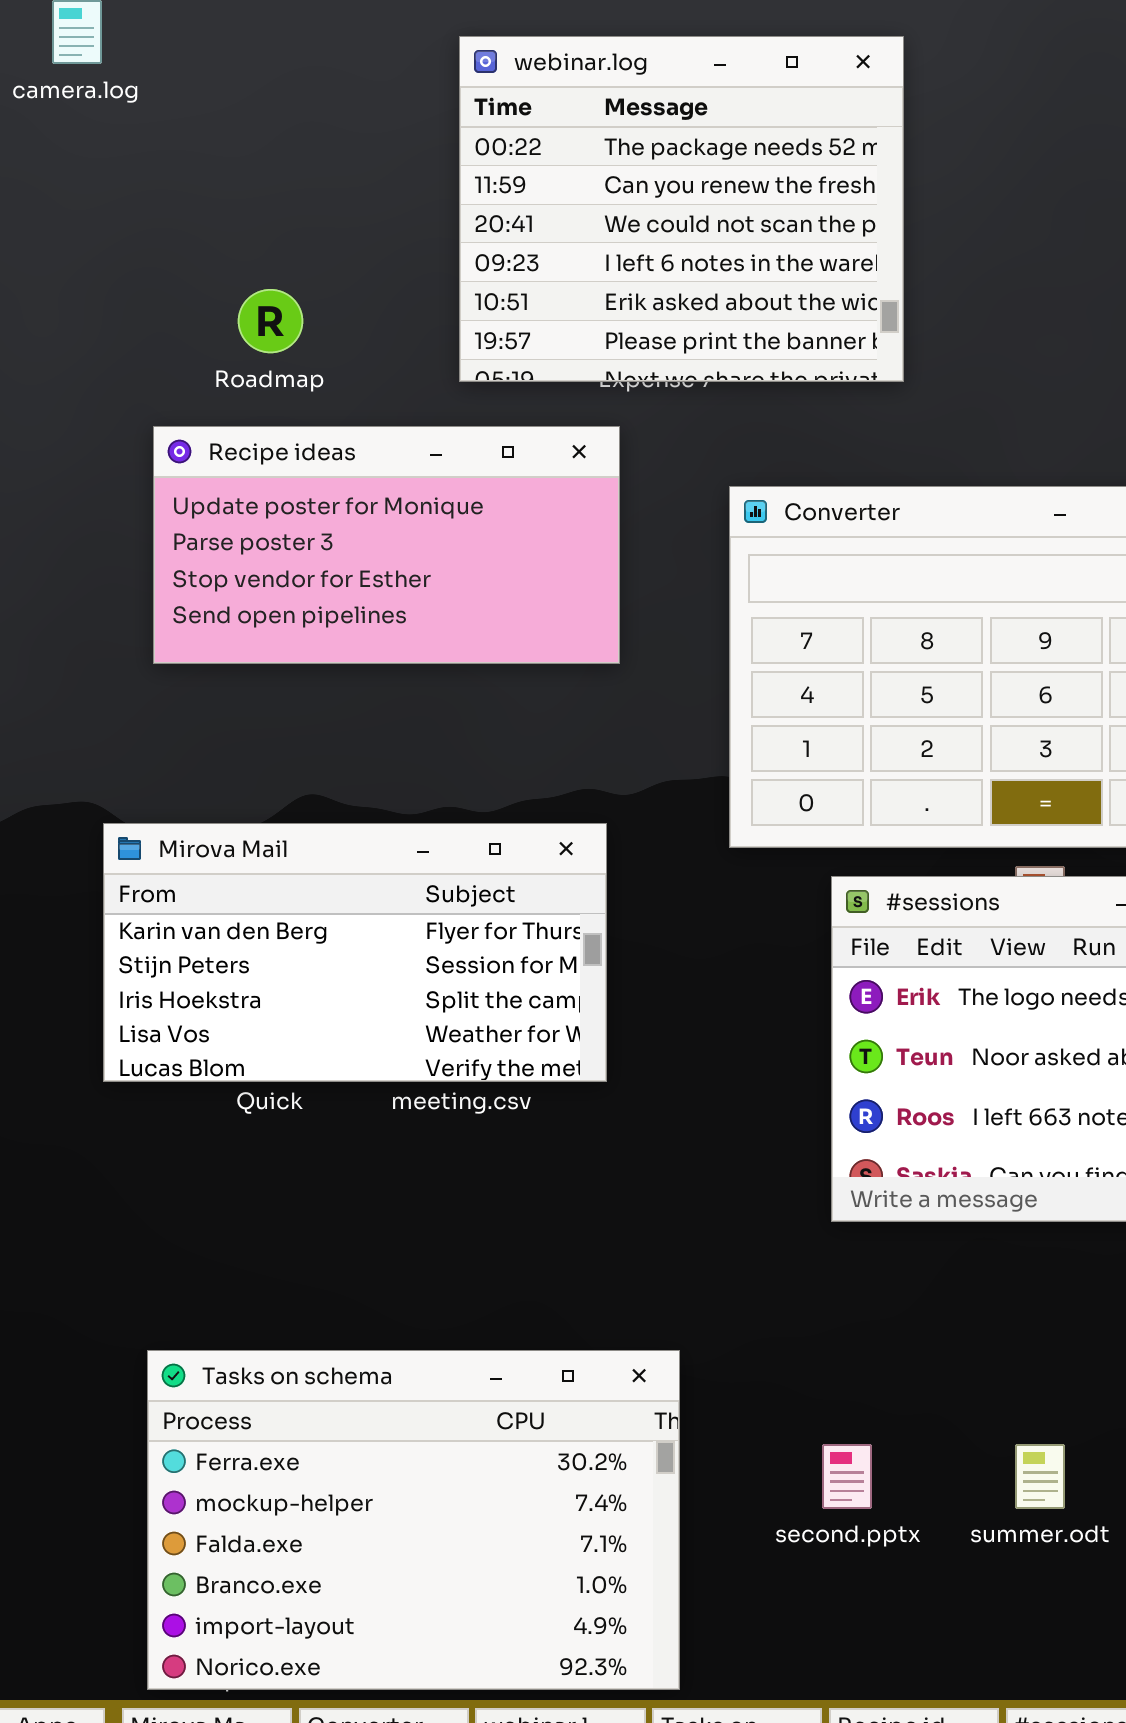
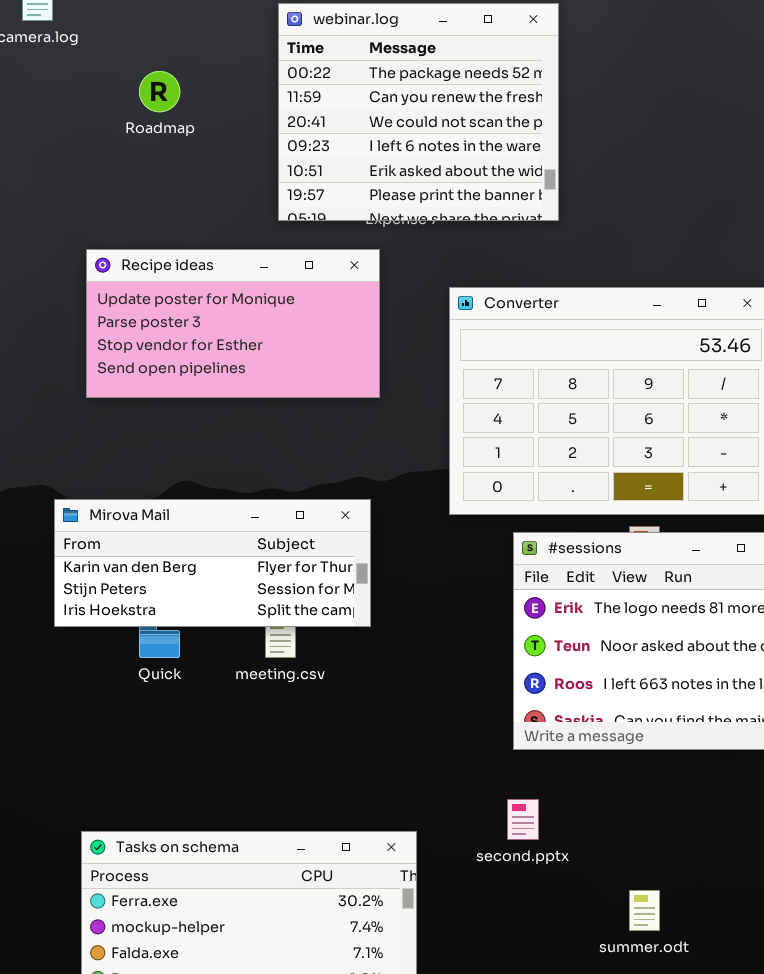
Roadmap: [238,289,303,353] -> [139,71,180,112], moved
Mirova Mail: [103,823,607,1082] -> [54,499,371,627], resized
second.pptx: [822,1444,872,1509] -> [507,799,539,840], moved

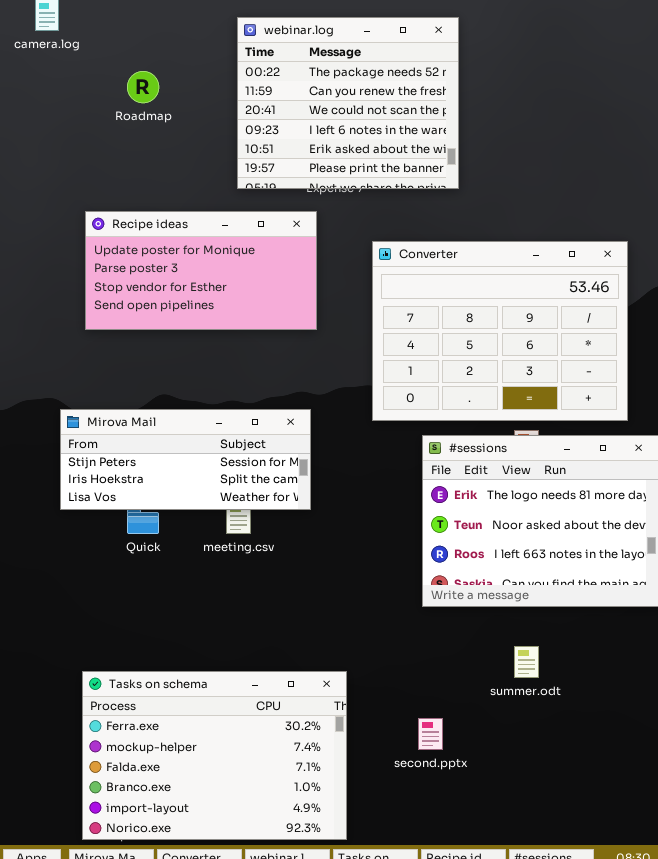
Mirova Mail: [54,499,371,627] -> [60,409,311,510], scrolled down 1 row
second.pptx: [507,799,539,840] -> [418,718,443,750], moved
summer.odt: [629,890,660,931] -> [514,646,539,678], moved

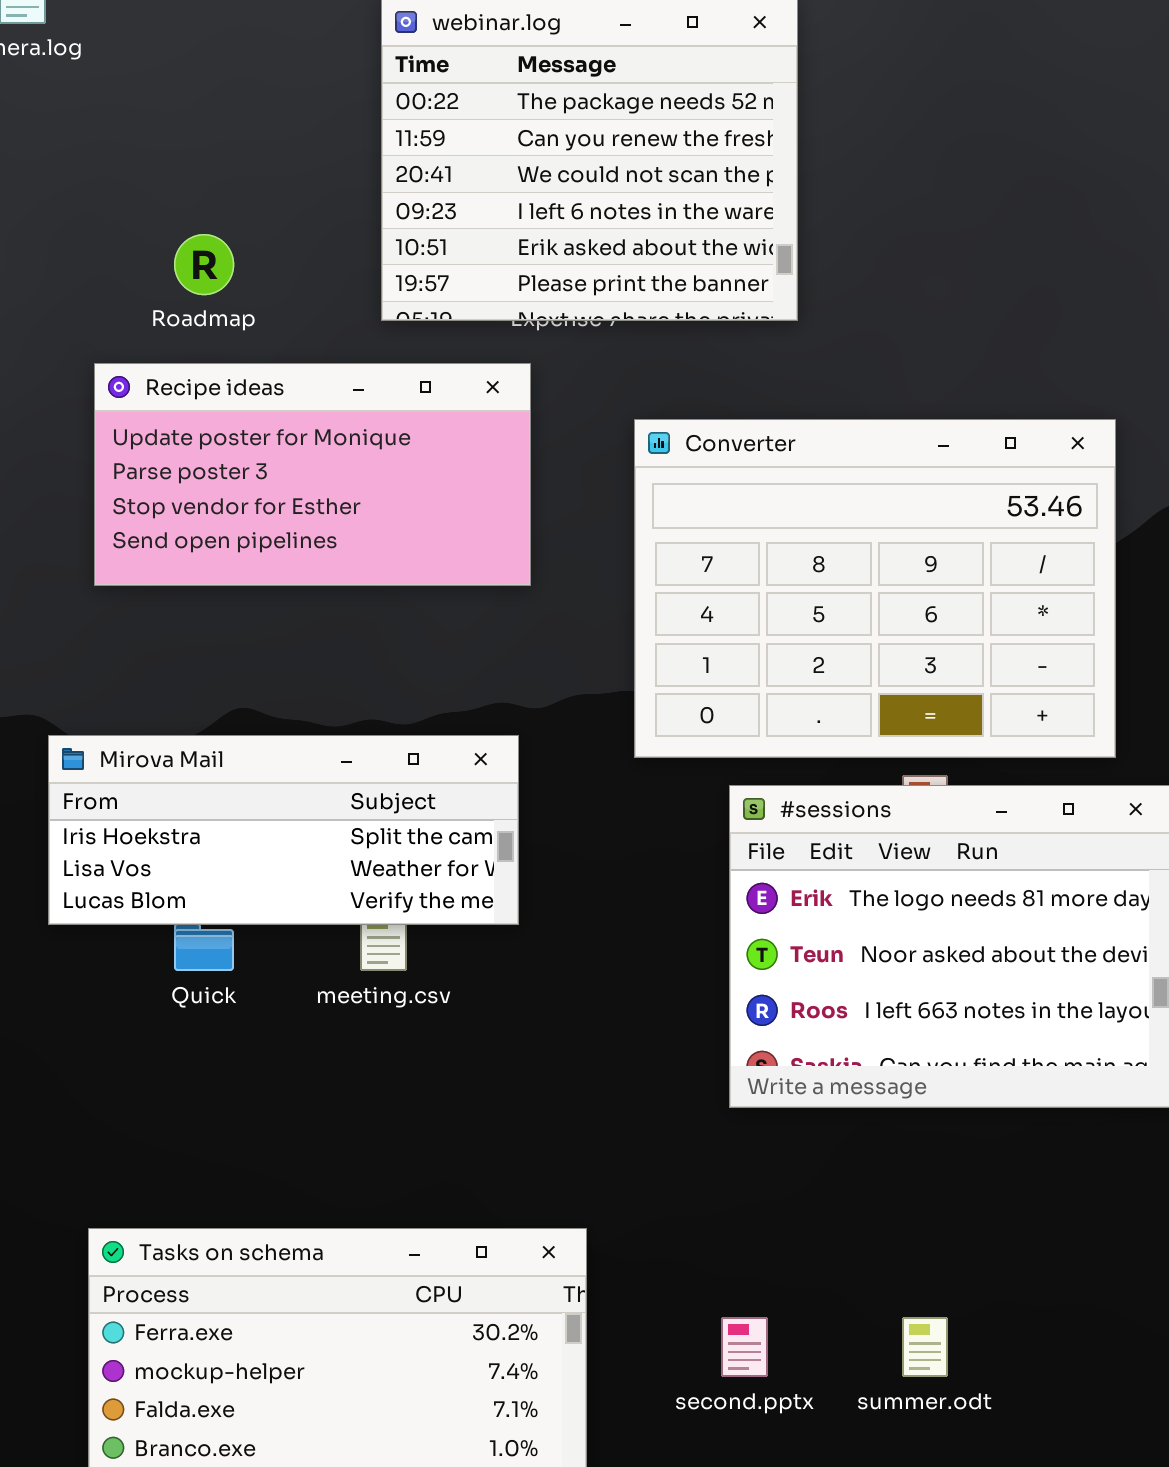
Roadmap: [127,71,159,103] -> [174,234,234,295], moved
Mirova Mail: [60,409,311,510] -> [48,735,519,925], scrolled down 1 row
summer.odt: [514,646,539,678] -> [902,1317,948,1377], moved

